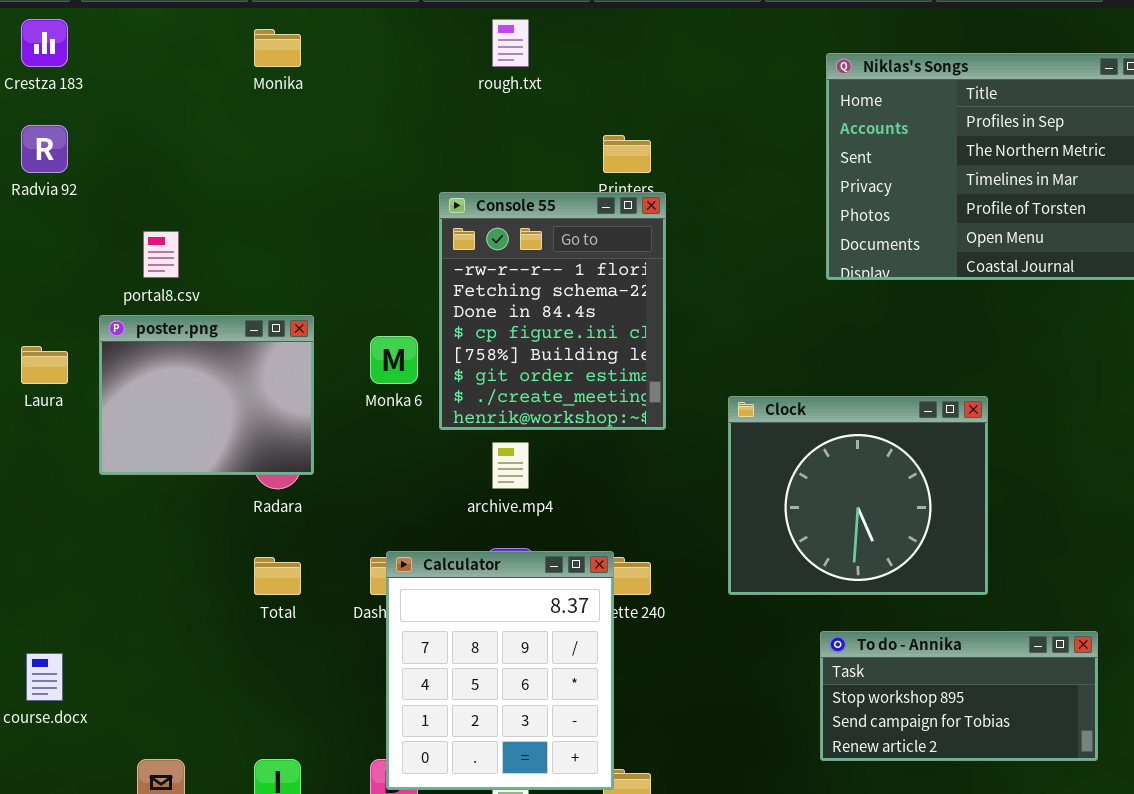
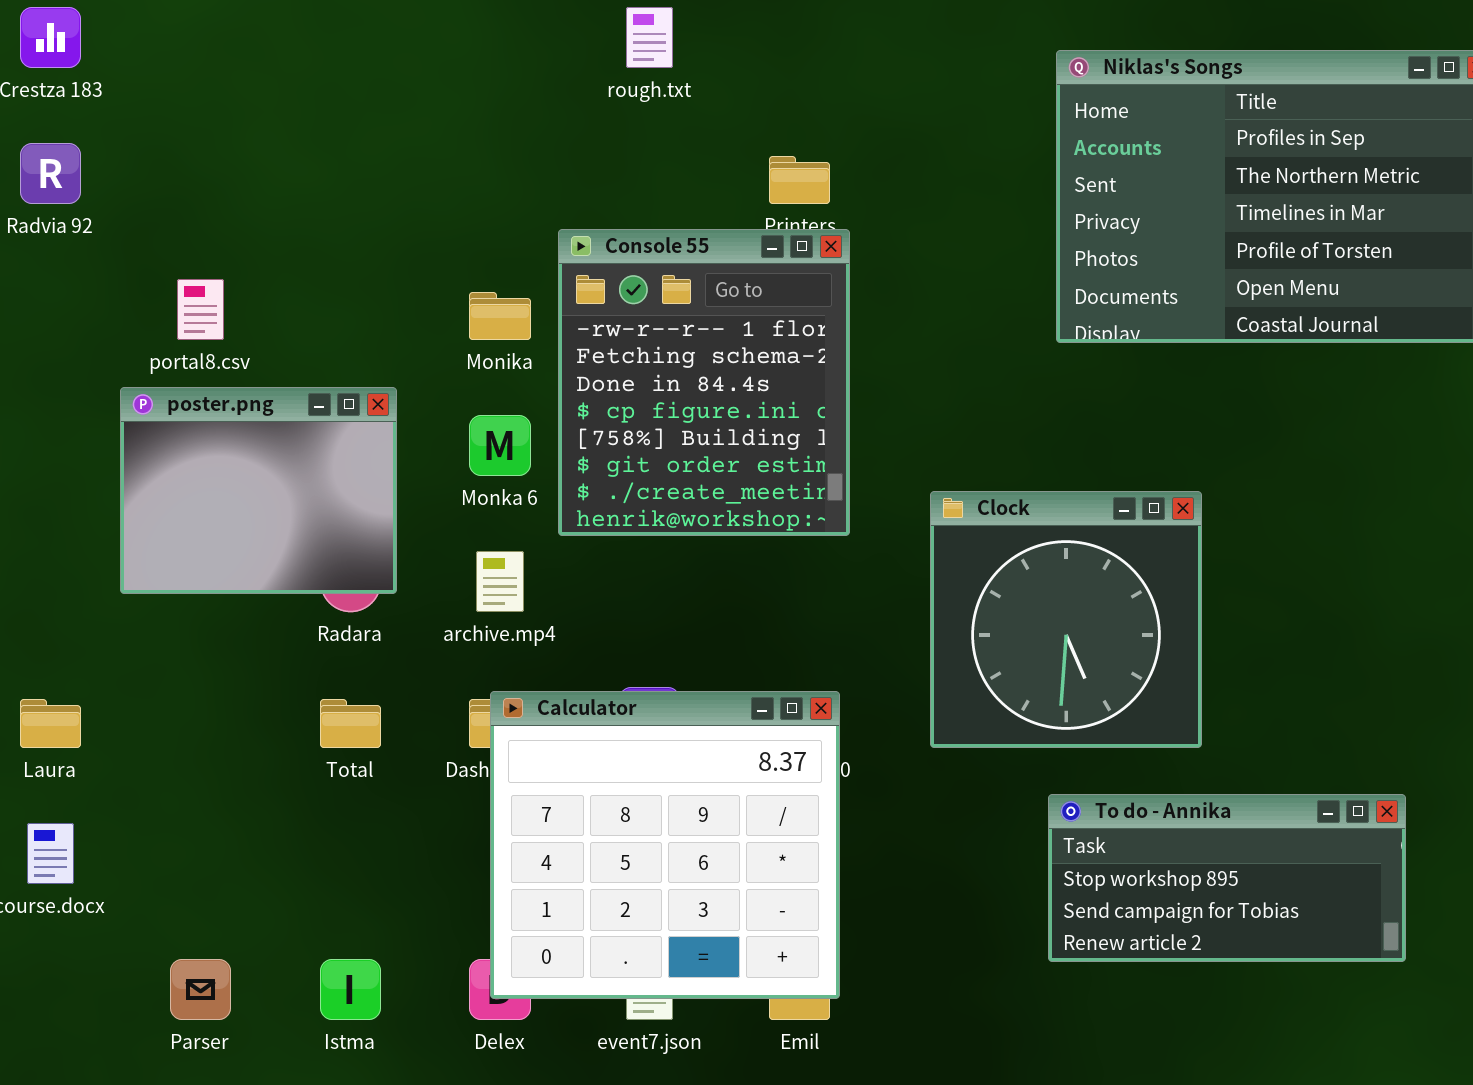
Monika: [254,29,301,67] -> [469,292,531,340], moved
Laura: [21,346,68,384] -> [20,699,81,748], moved
Clock: [728,396,988,595] -> [930,491,1202,748], resized
archive.mp4: [492,442,529,489] -> [476,551,524,612], moved
Calculator: [386,551,614,790] -> [490,691,840,999], resized

